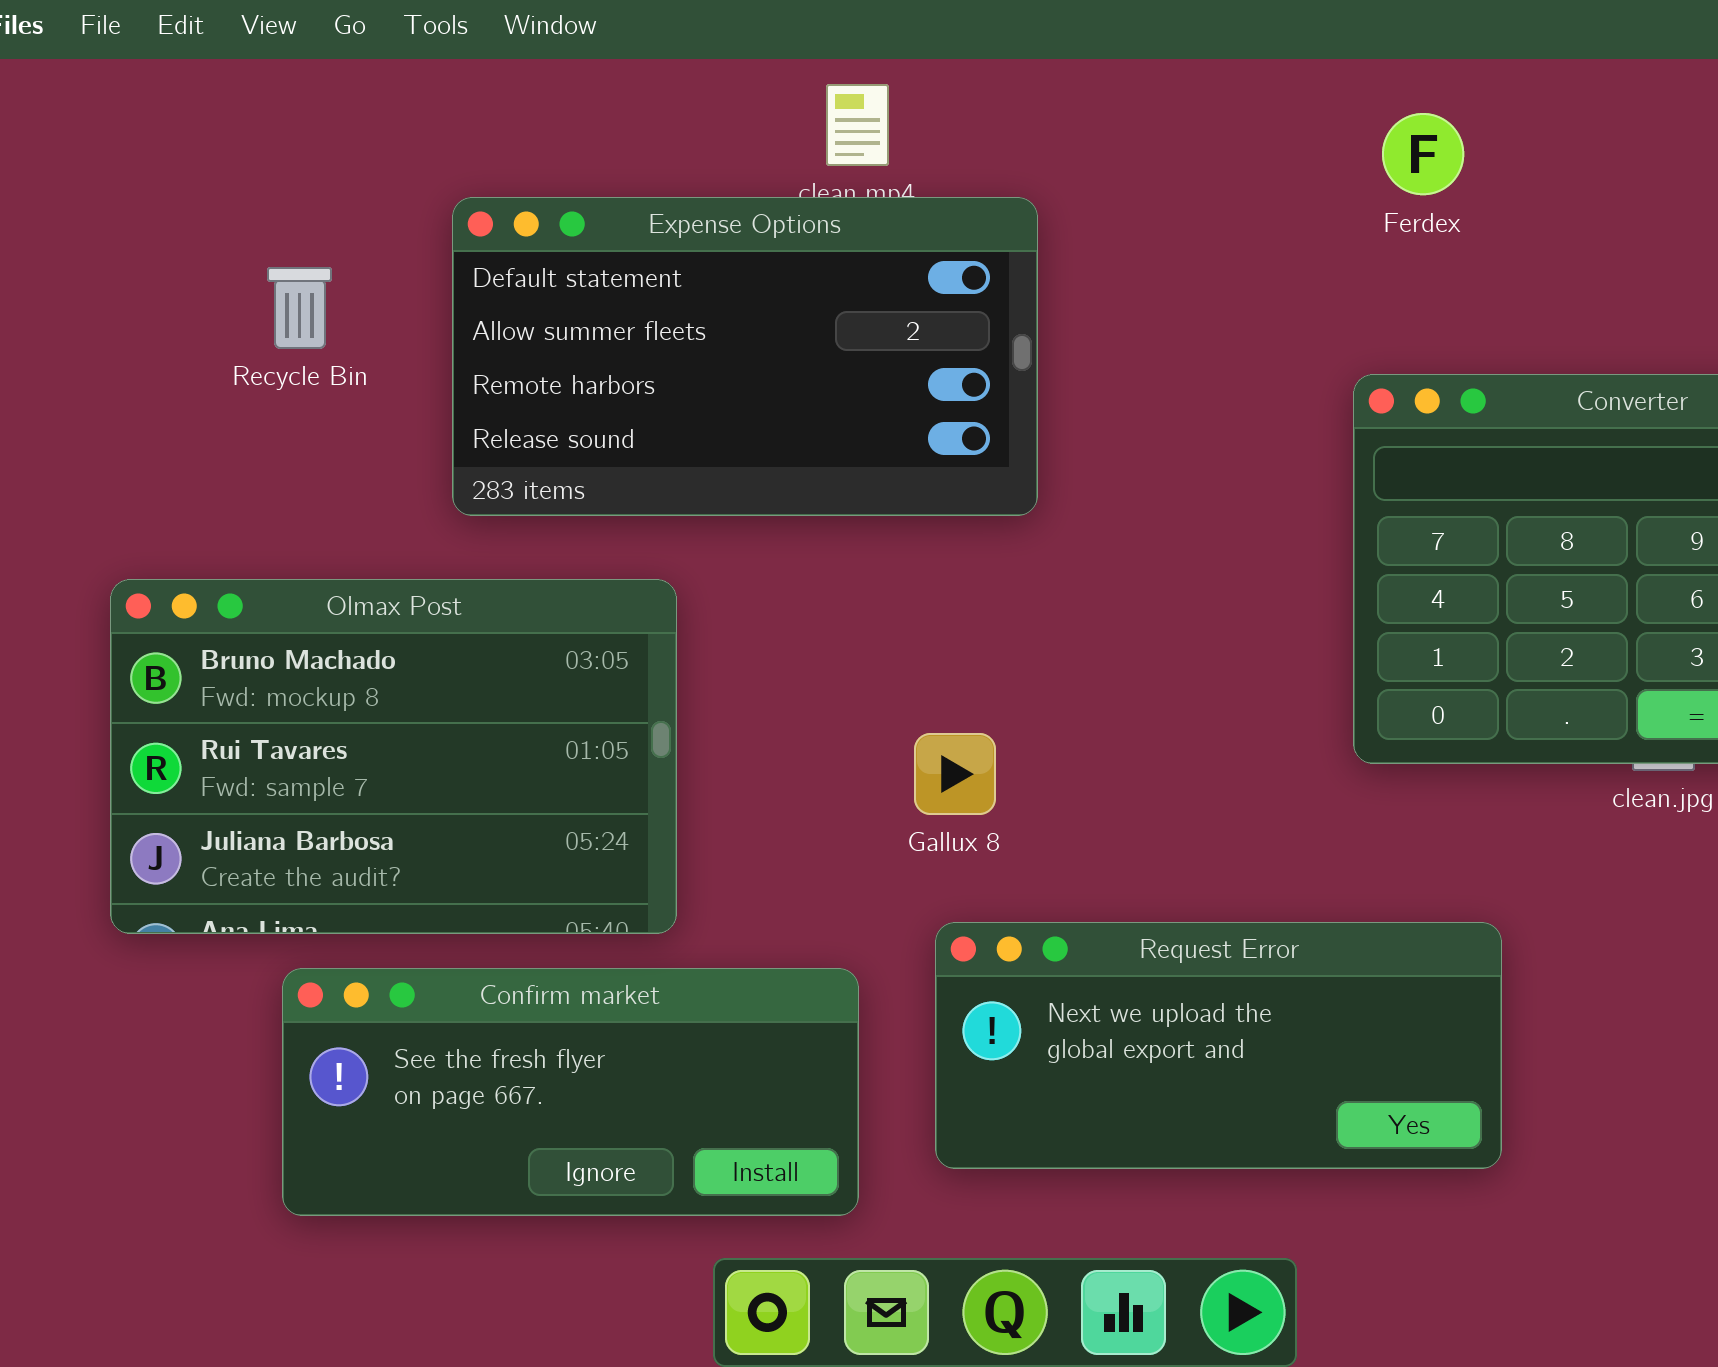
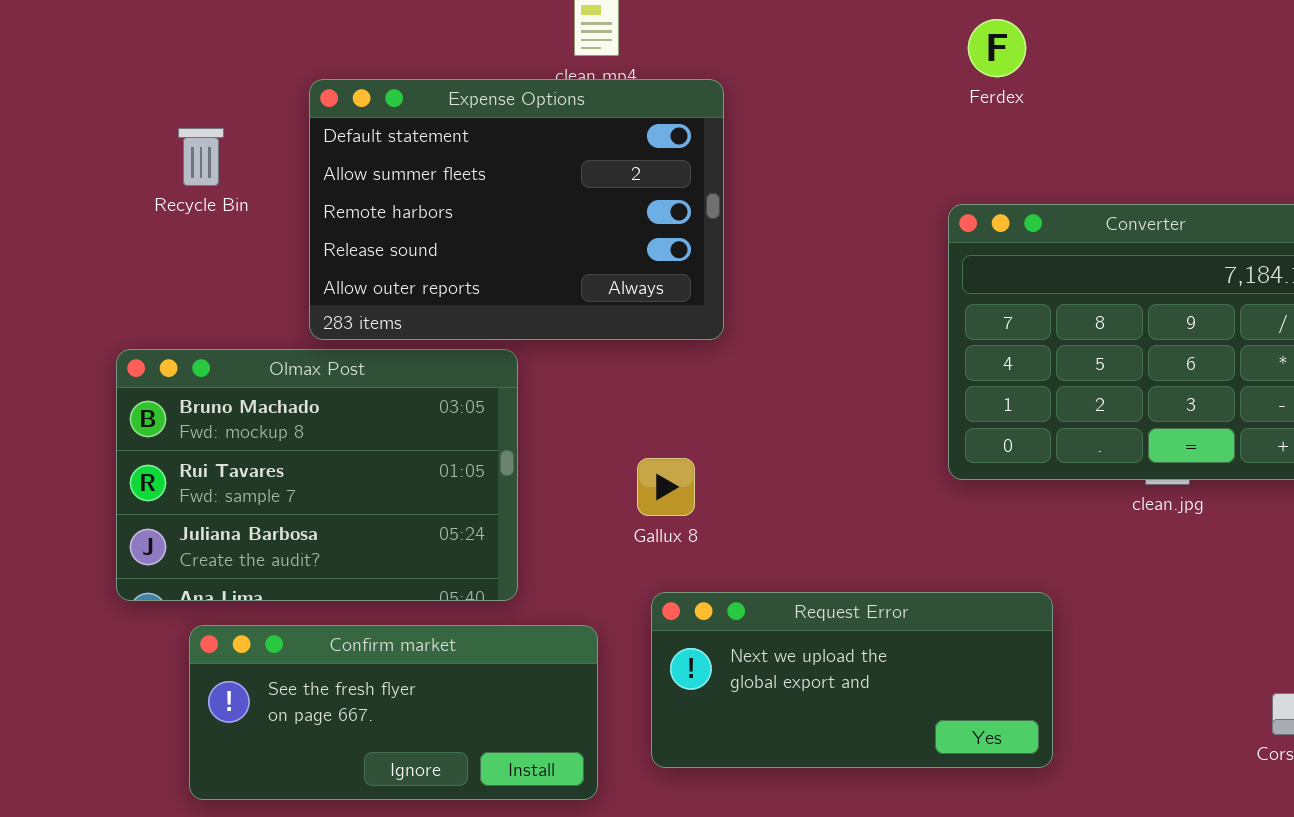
Expense Options: [452,197,1038,516] -> [309,79,724,340], resized
Olmax Post: [110,579,677,934] -> [116,349,518,601], moved

